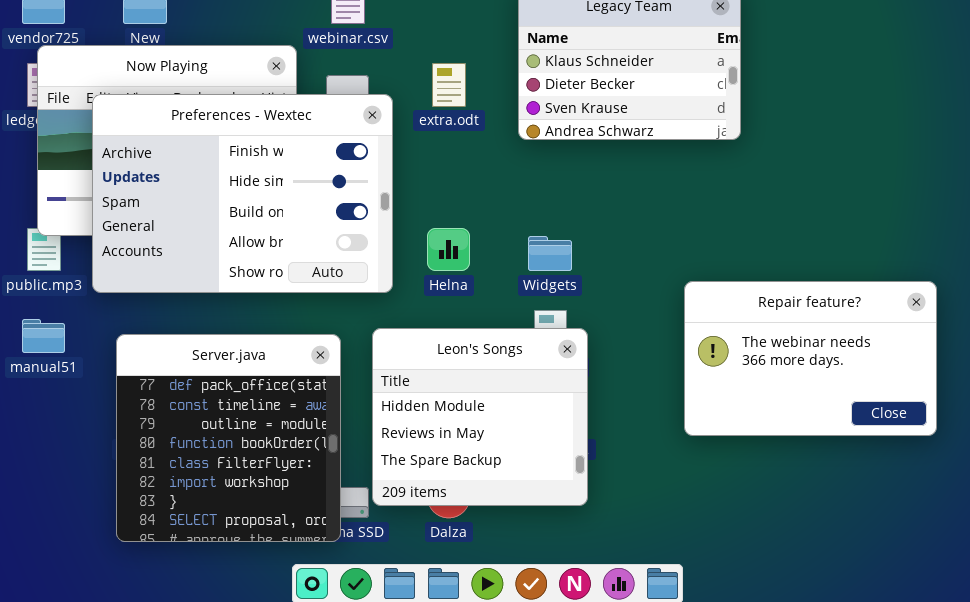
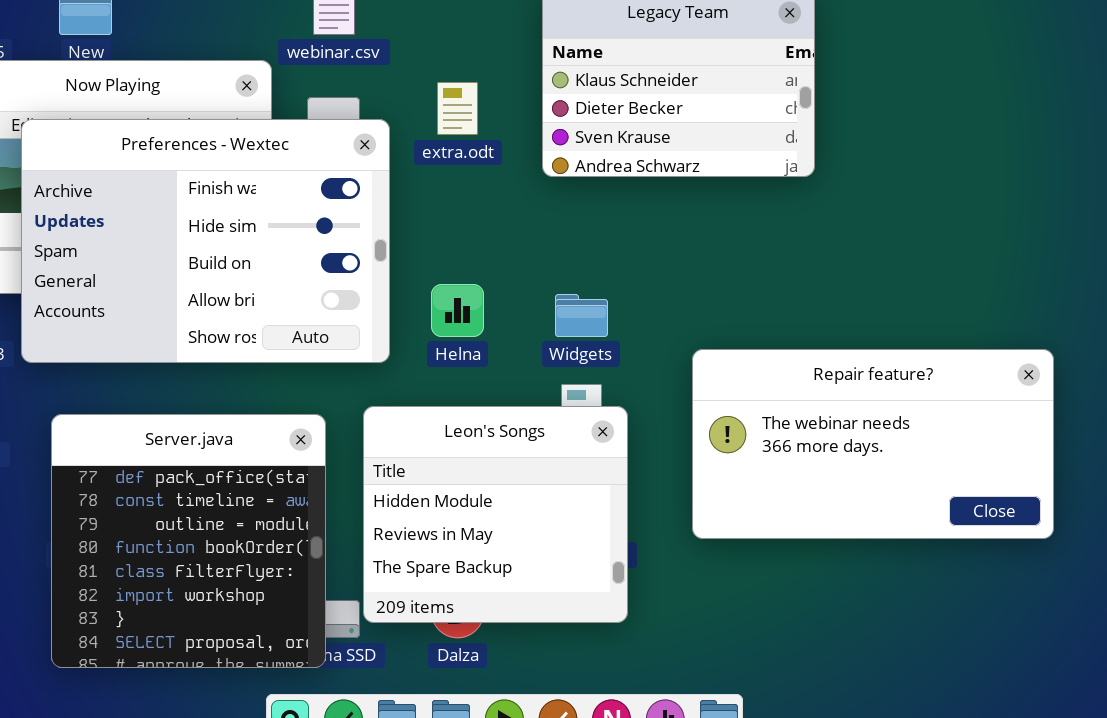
Repair feature?: [684,281,937,436] -> [692,349,1054,539], resized

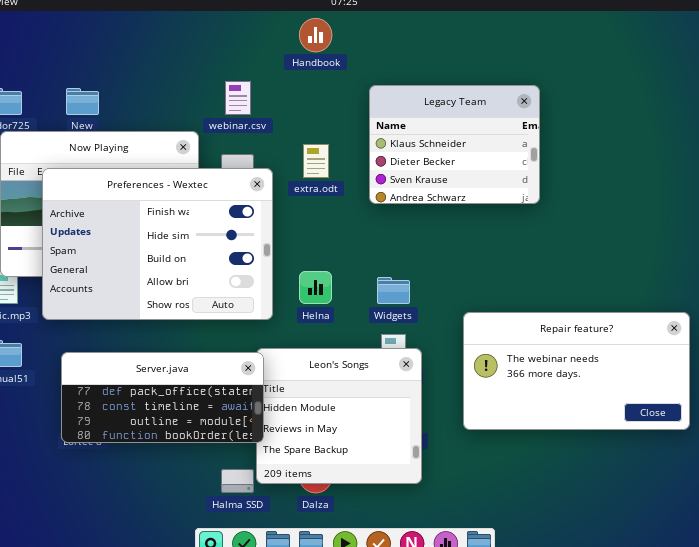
Server.java: [51,414,326,668] -> [61,352,264,443], resized

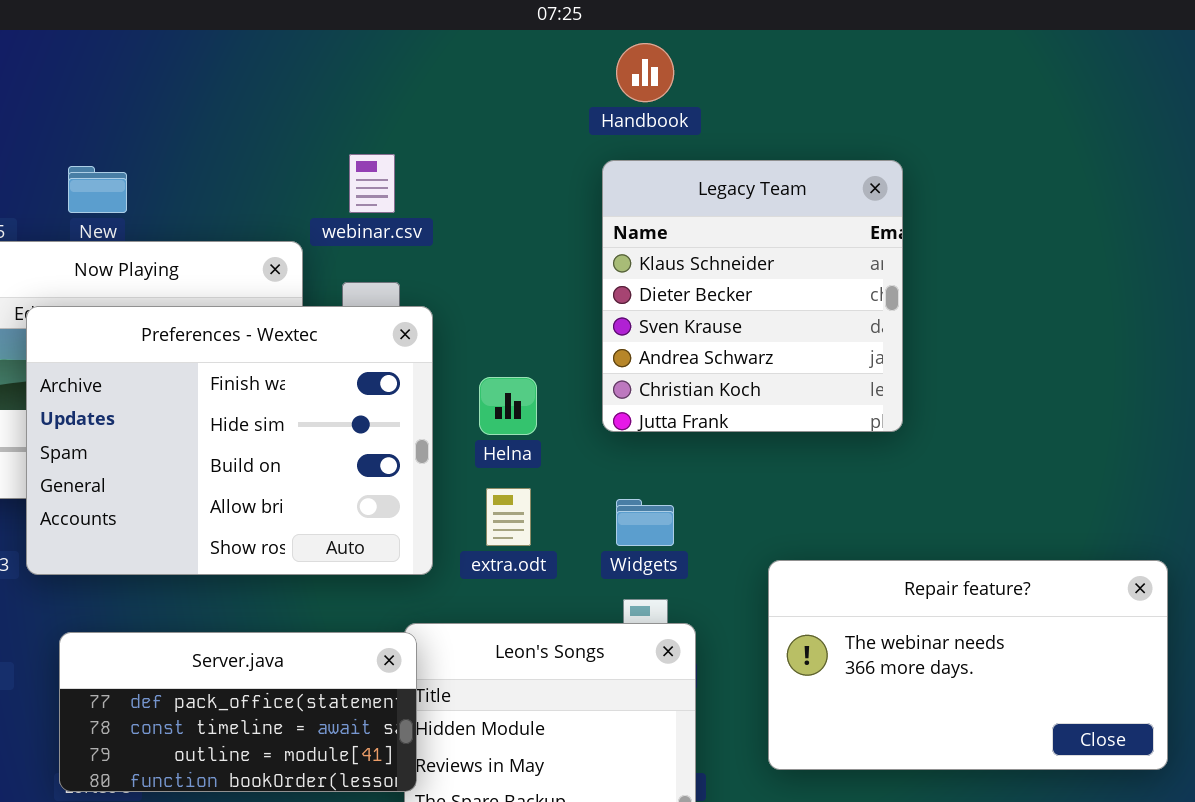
Handbook: [299,18,332,52] -> [616,43,674,102], moved
Legacy Team: [369,85,540,204] -> [602,160,903,432], resized
extra.odt: [303,144,329,178] -> [486,488,531,546], moved
Helna: [299,271,332,304] -> [479,377,537,435], moved

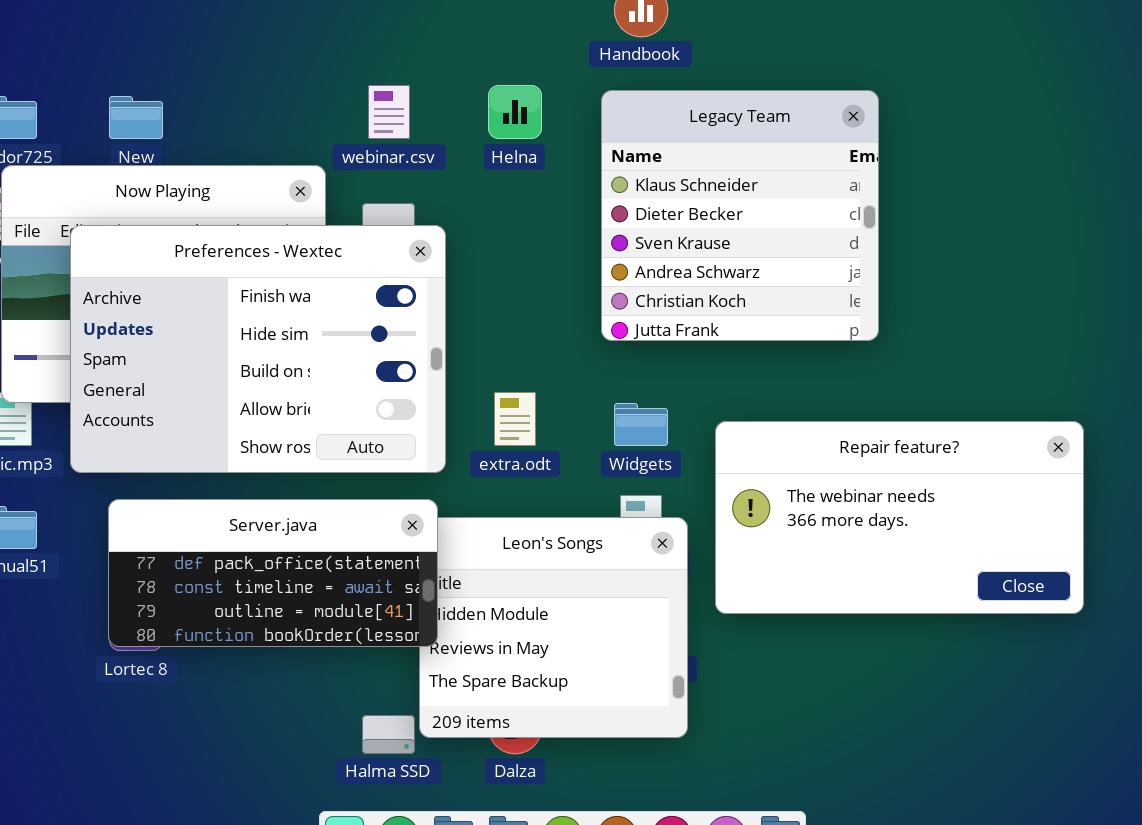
Helna: [479,377,537,435] -> [488,85,542,139], moved
Repair feature?: [768,560,1168,770] -> [715,421,1084,614], moved
Server.java: [59,632,417,792] -> [108,499,438,647], moved

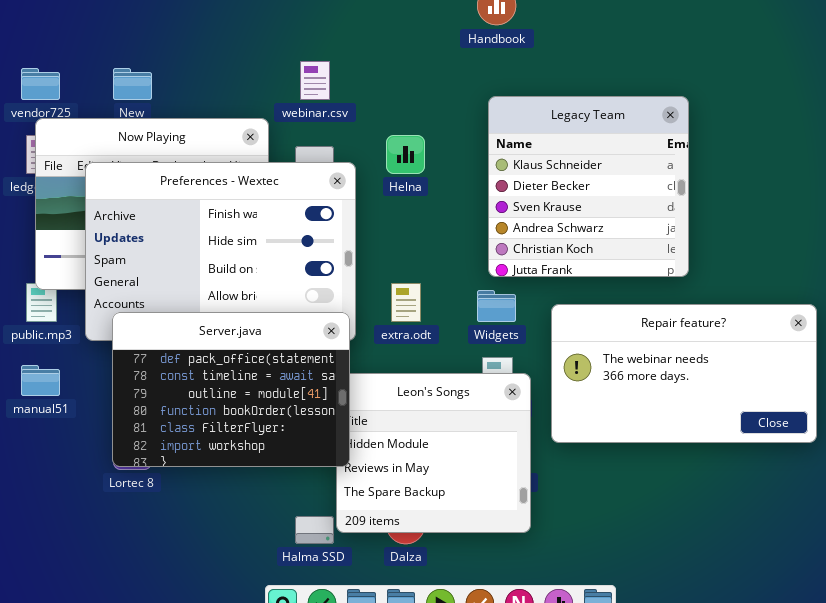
Helna: [488,85,542,139] -> [386,135,425,174], moved
Legacy Team: [601,90,879,341] -> [488,96,689,277], moved
Server.java: [108,499,438,647] -> [112,312,350,467], resized

